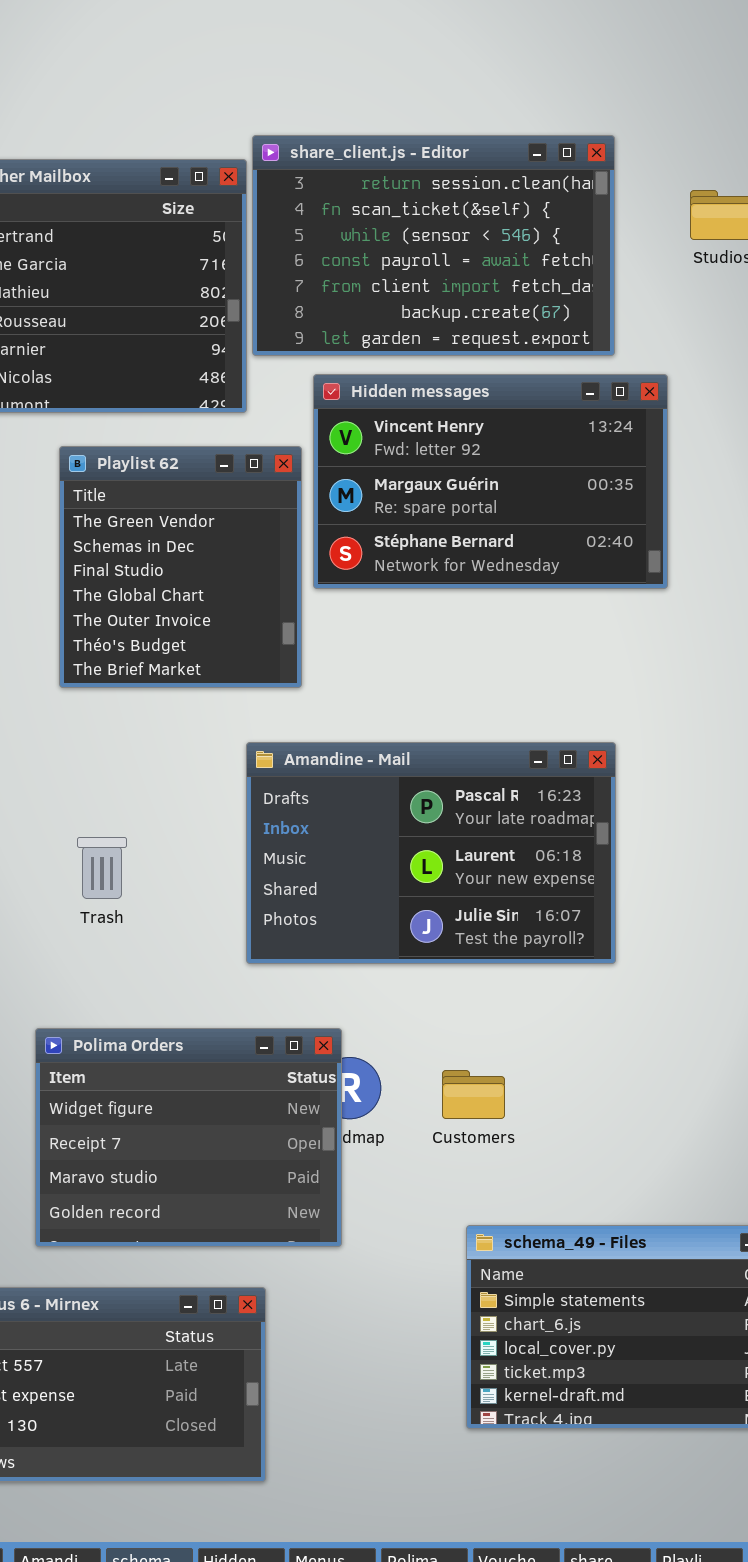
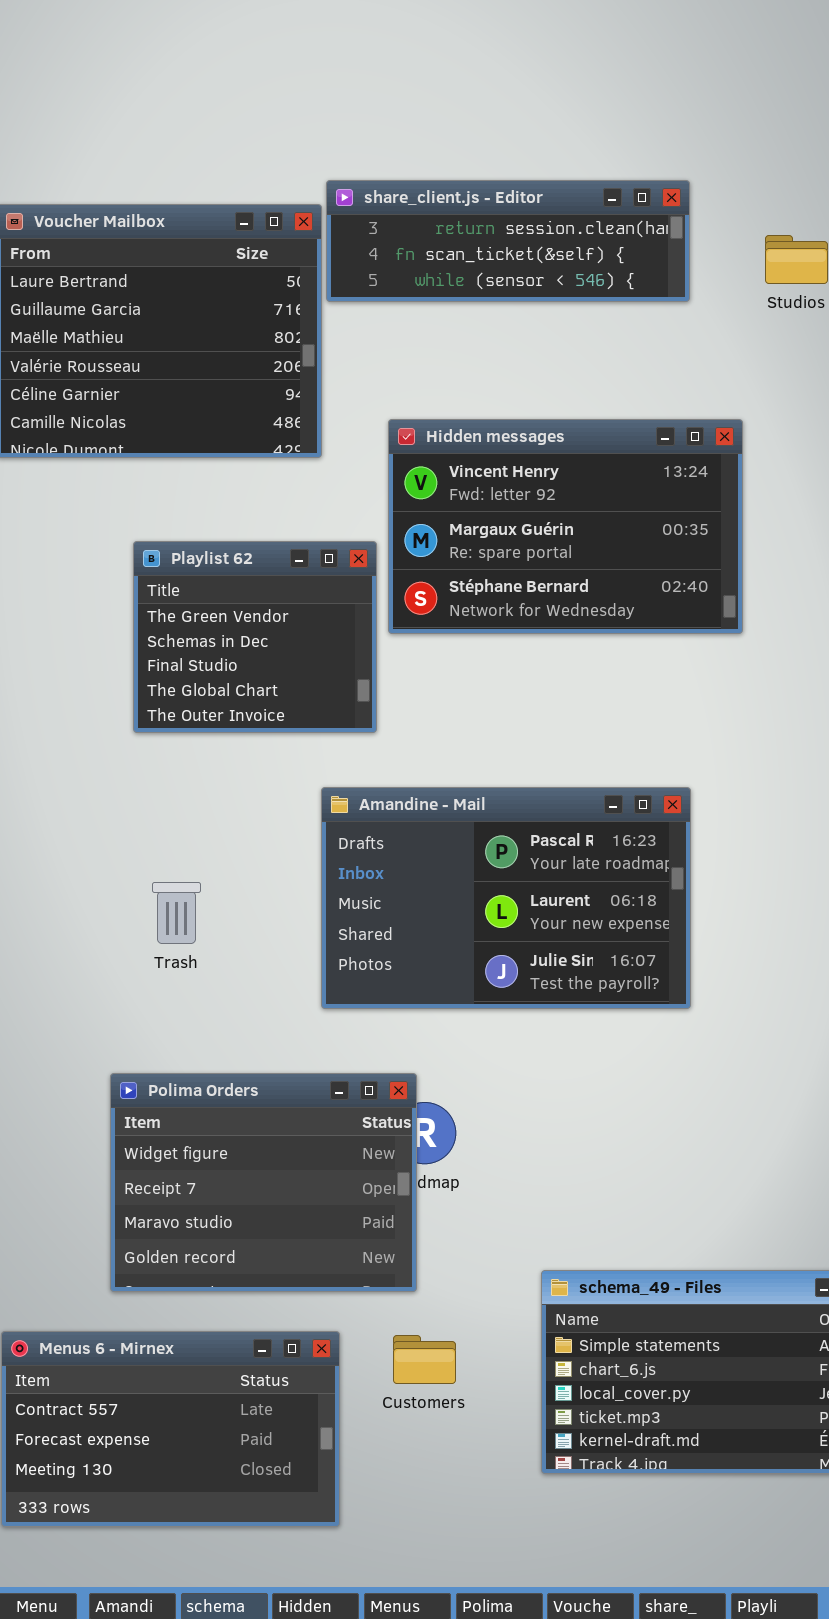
share_client.js - Editor: [252,135,615,356] -> [326,180,690,302], resized
Playlist 62: [59,446,302,688] -> [133,541,377,733], resized
Customers: [442,1070,505,1119] -> [393,1335,456,1384], moved

